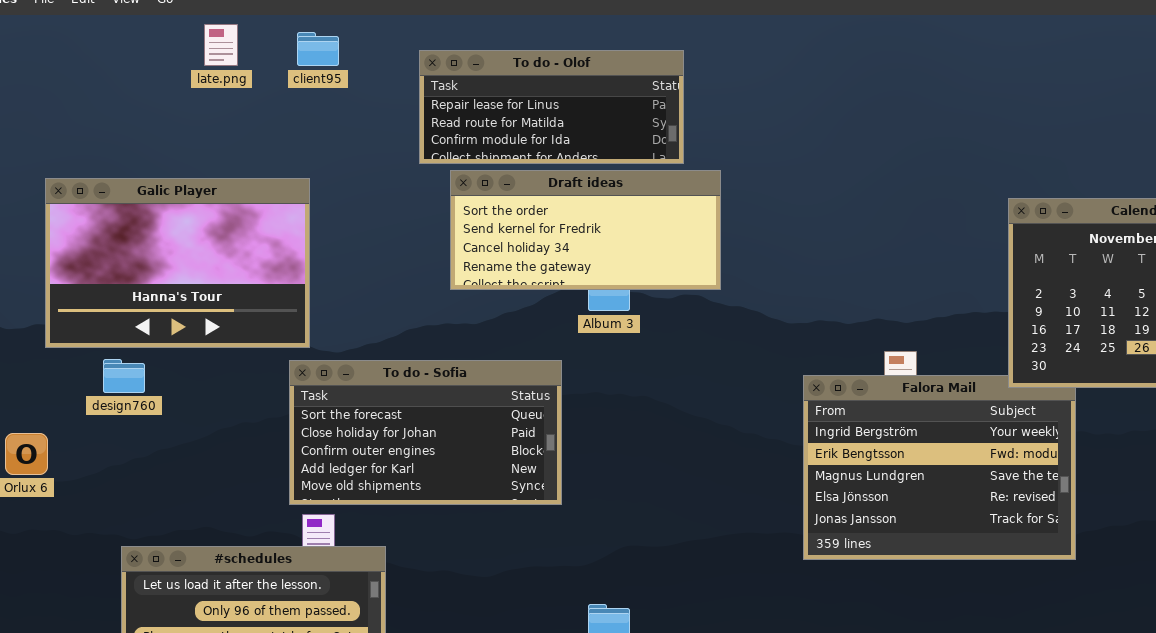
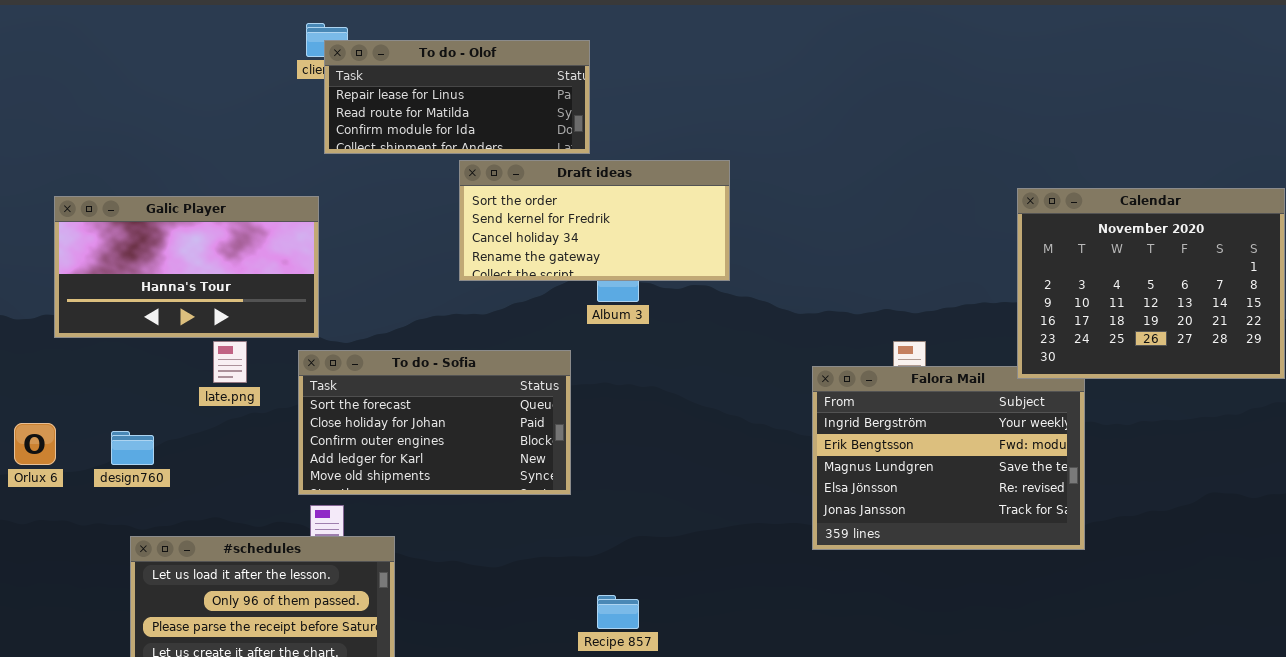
late.png: [204,24,238,66] -> [213,341,247,383], moved
To do - Olof: [419,50,684,164] -> [324,40,590,154], moved
Galic Player: [45,178,310,348] -> [54,196,319,338], resized
design760: [103,359,145,393] -> [111,431,154,465], moved

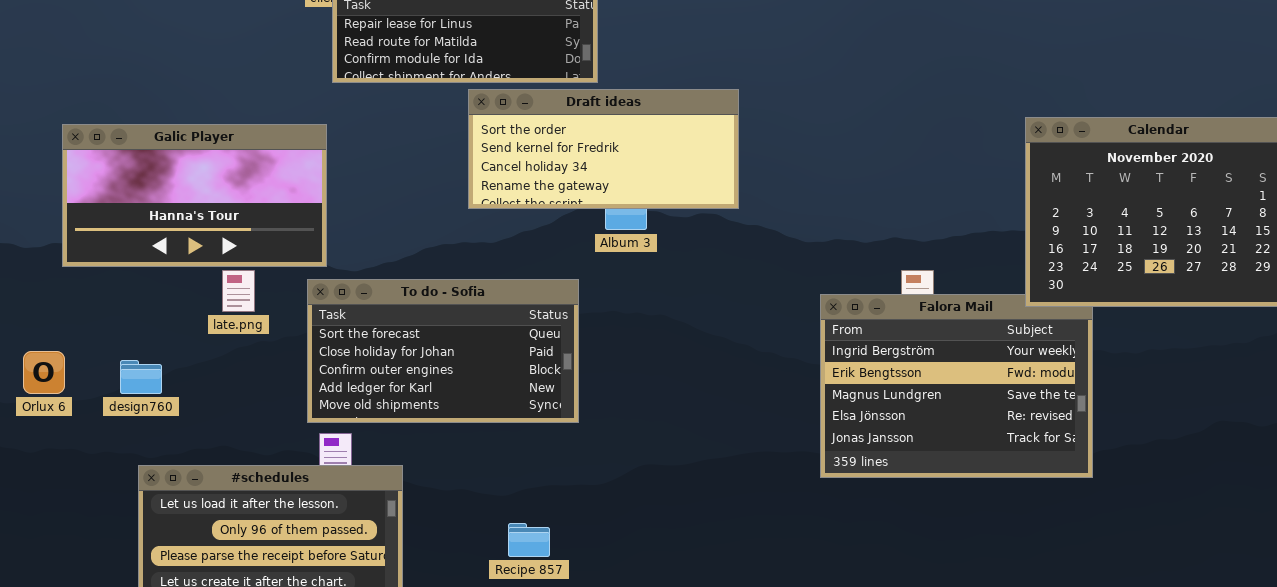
Recipe 857: [597,595,639,629] -> [508,523,550,557], moved

